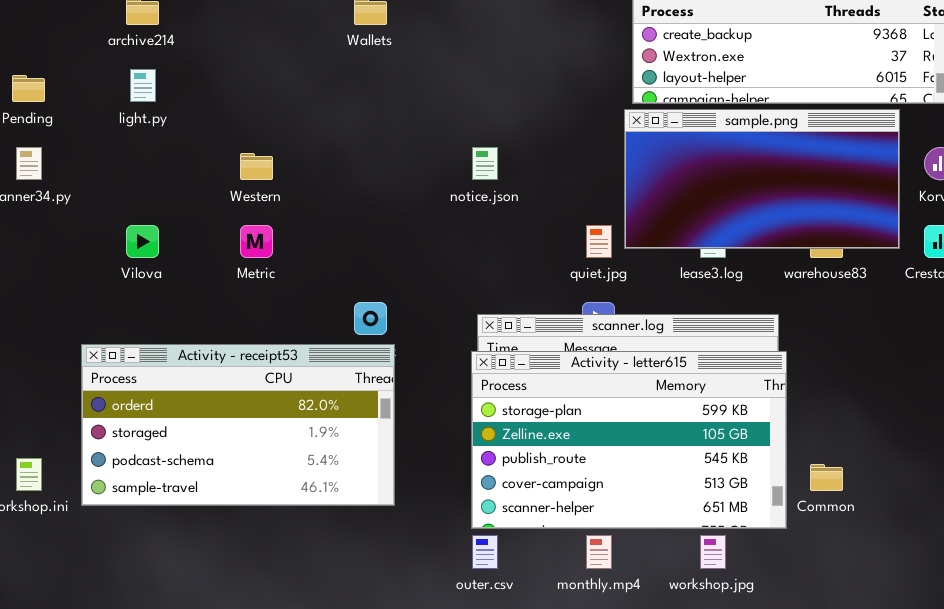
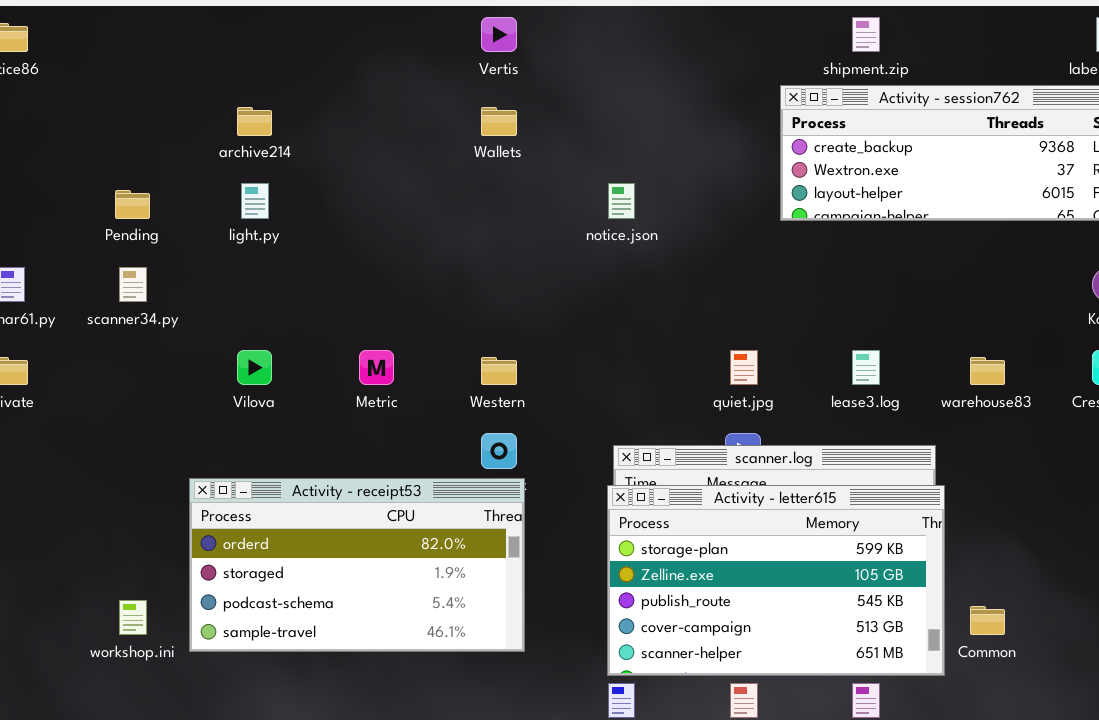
sample.png: [624,109,900,249] -> none, closed
notice.json: [472,147,498,180] -> [608,183,635,219], moved
Western: [240,153,273,180] -> [481,357,517,385], moved

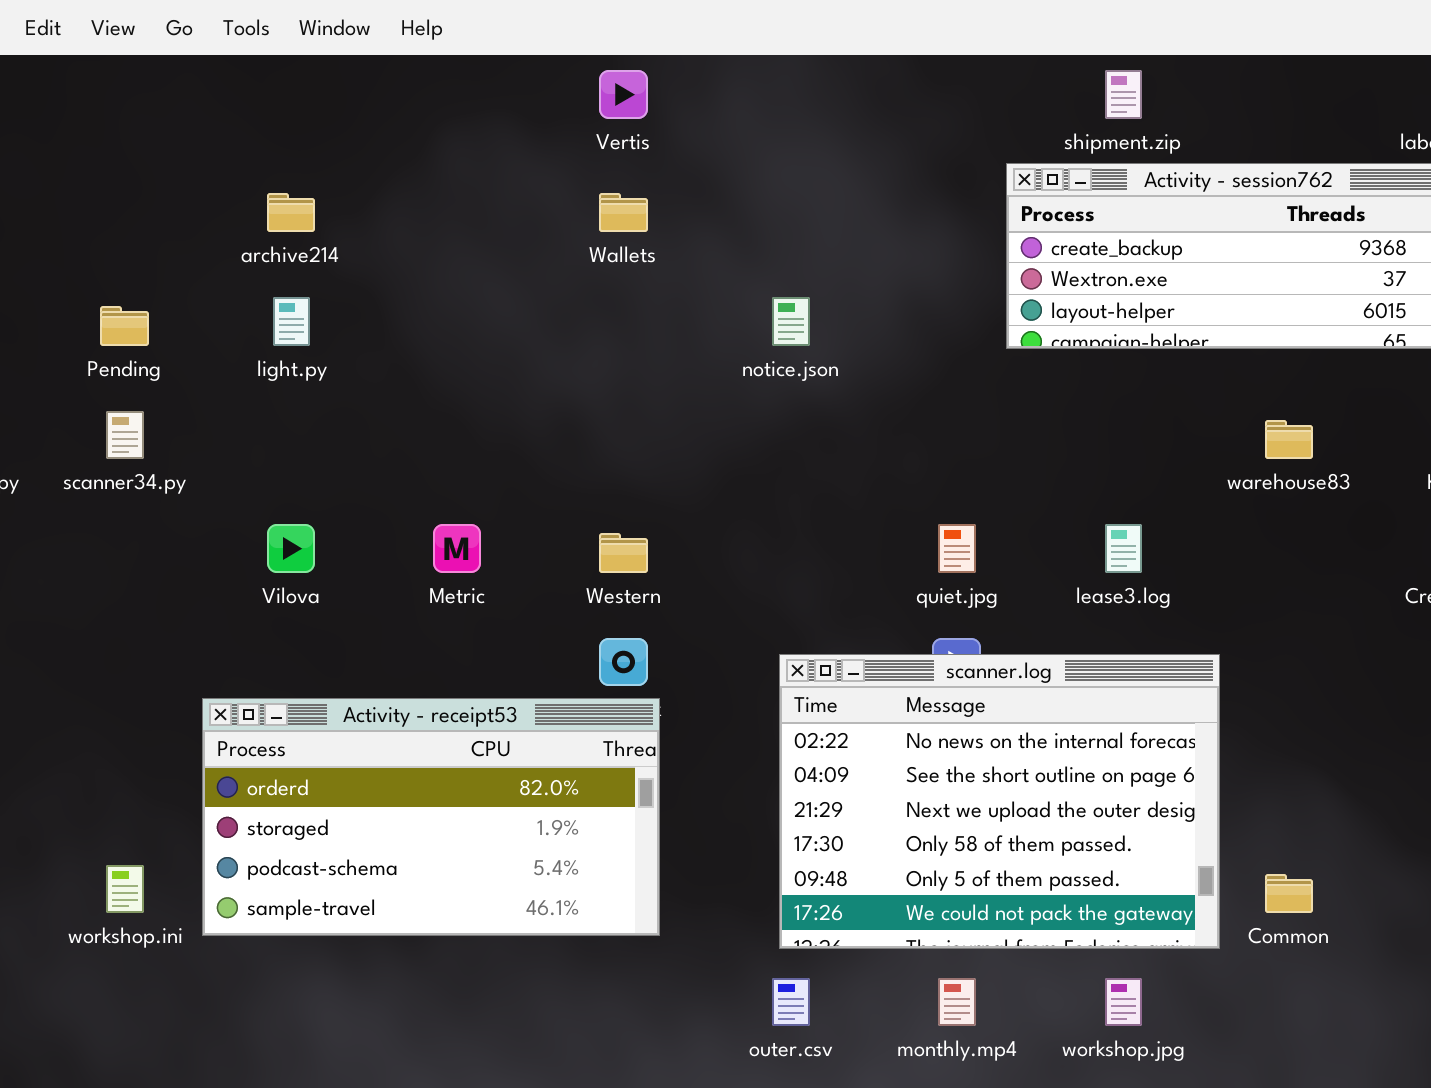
warehouse83: [970,357,1005,385] -> [1265,420,1313,459], moved
Activity - letter615: [607,485,945,676] -> none, closed

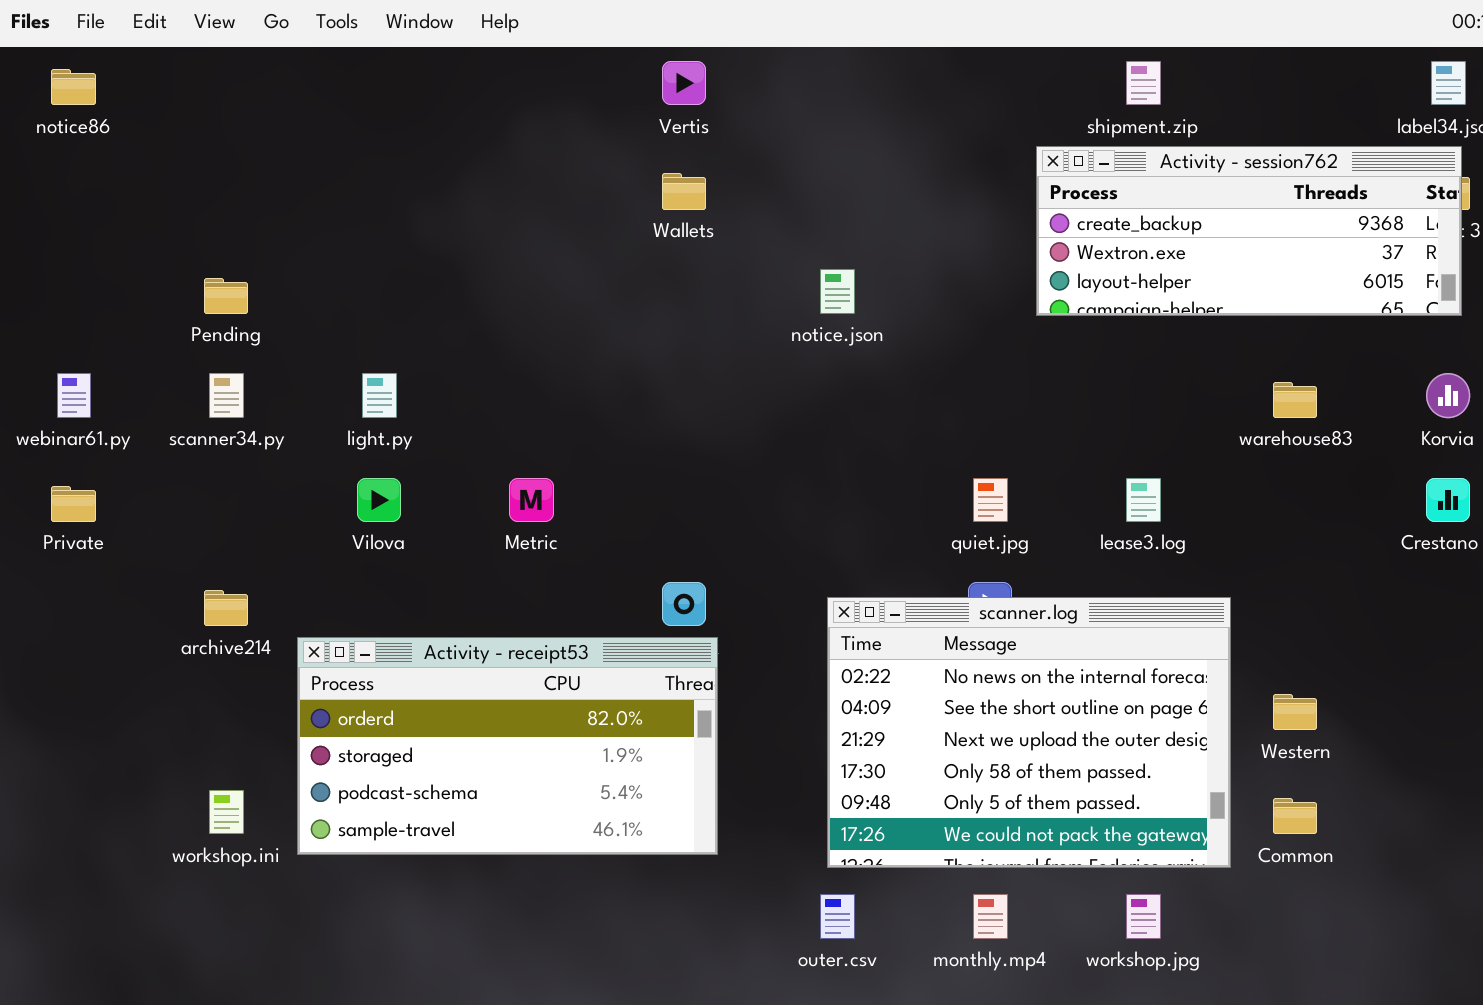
archive214: [267,193,315,232] -> [204,590,248,626], moved
light.py: [273,297,310,346] -> [362,373,397,418], moved
Western: [599,533,648,573] -> [1273,694,1317,730], moved

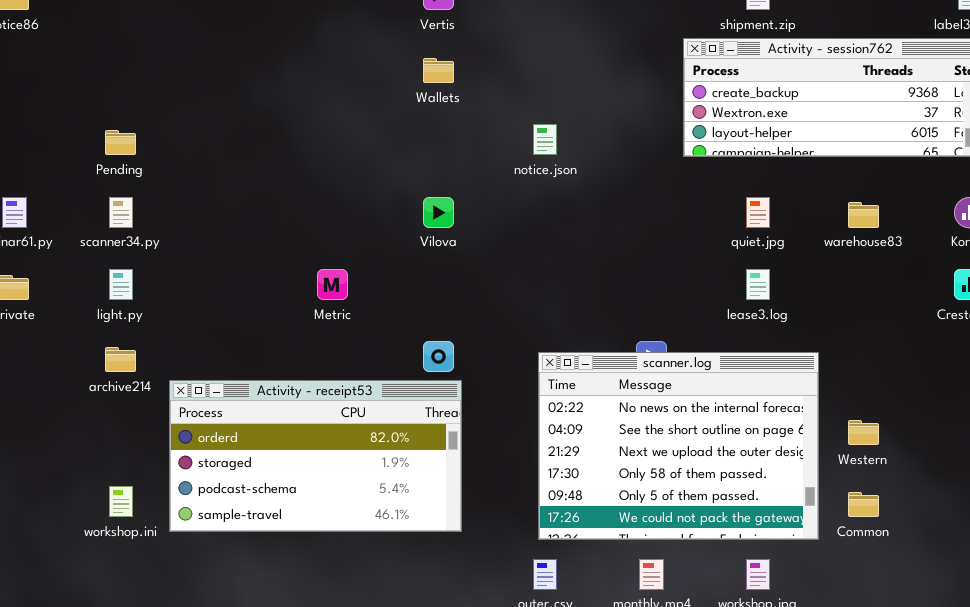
light.py: [362,373,397,418] -> [109,269,133,300], moved
Vilova: [357,478,401,522] -> [423,197,454,228], moved
quiet.jpg: [973,478,1008,522] -> [746,197,770,228], moved

